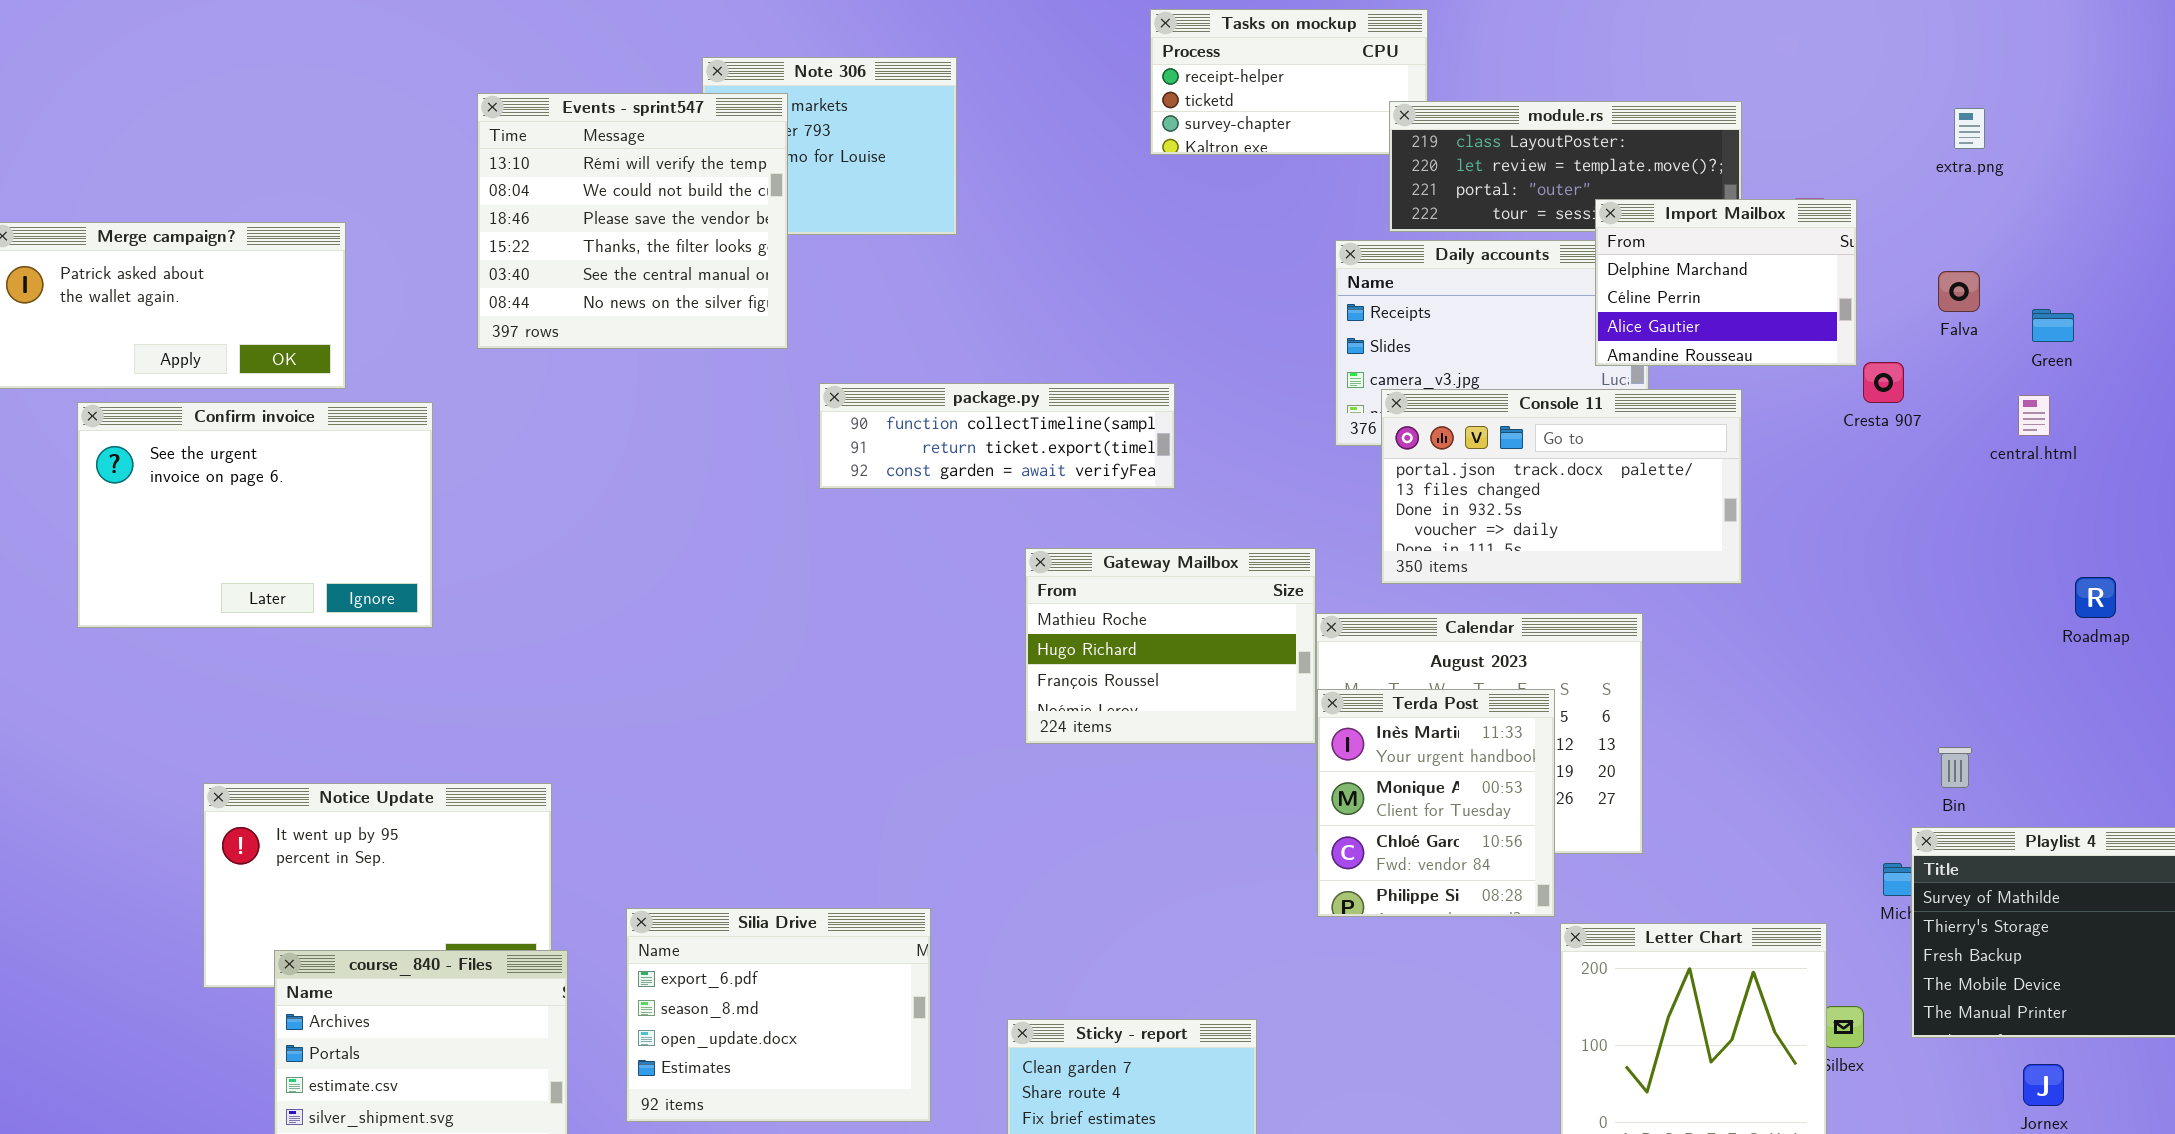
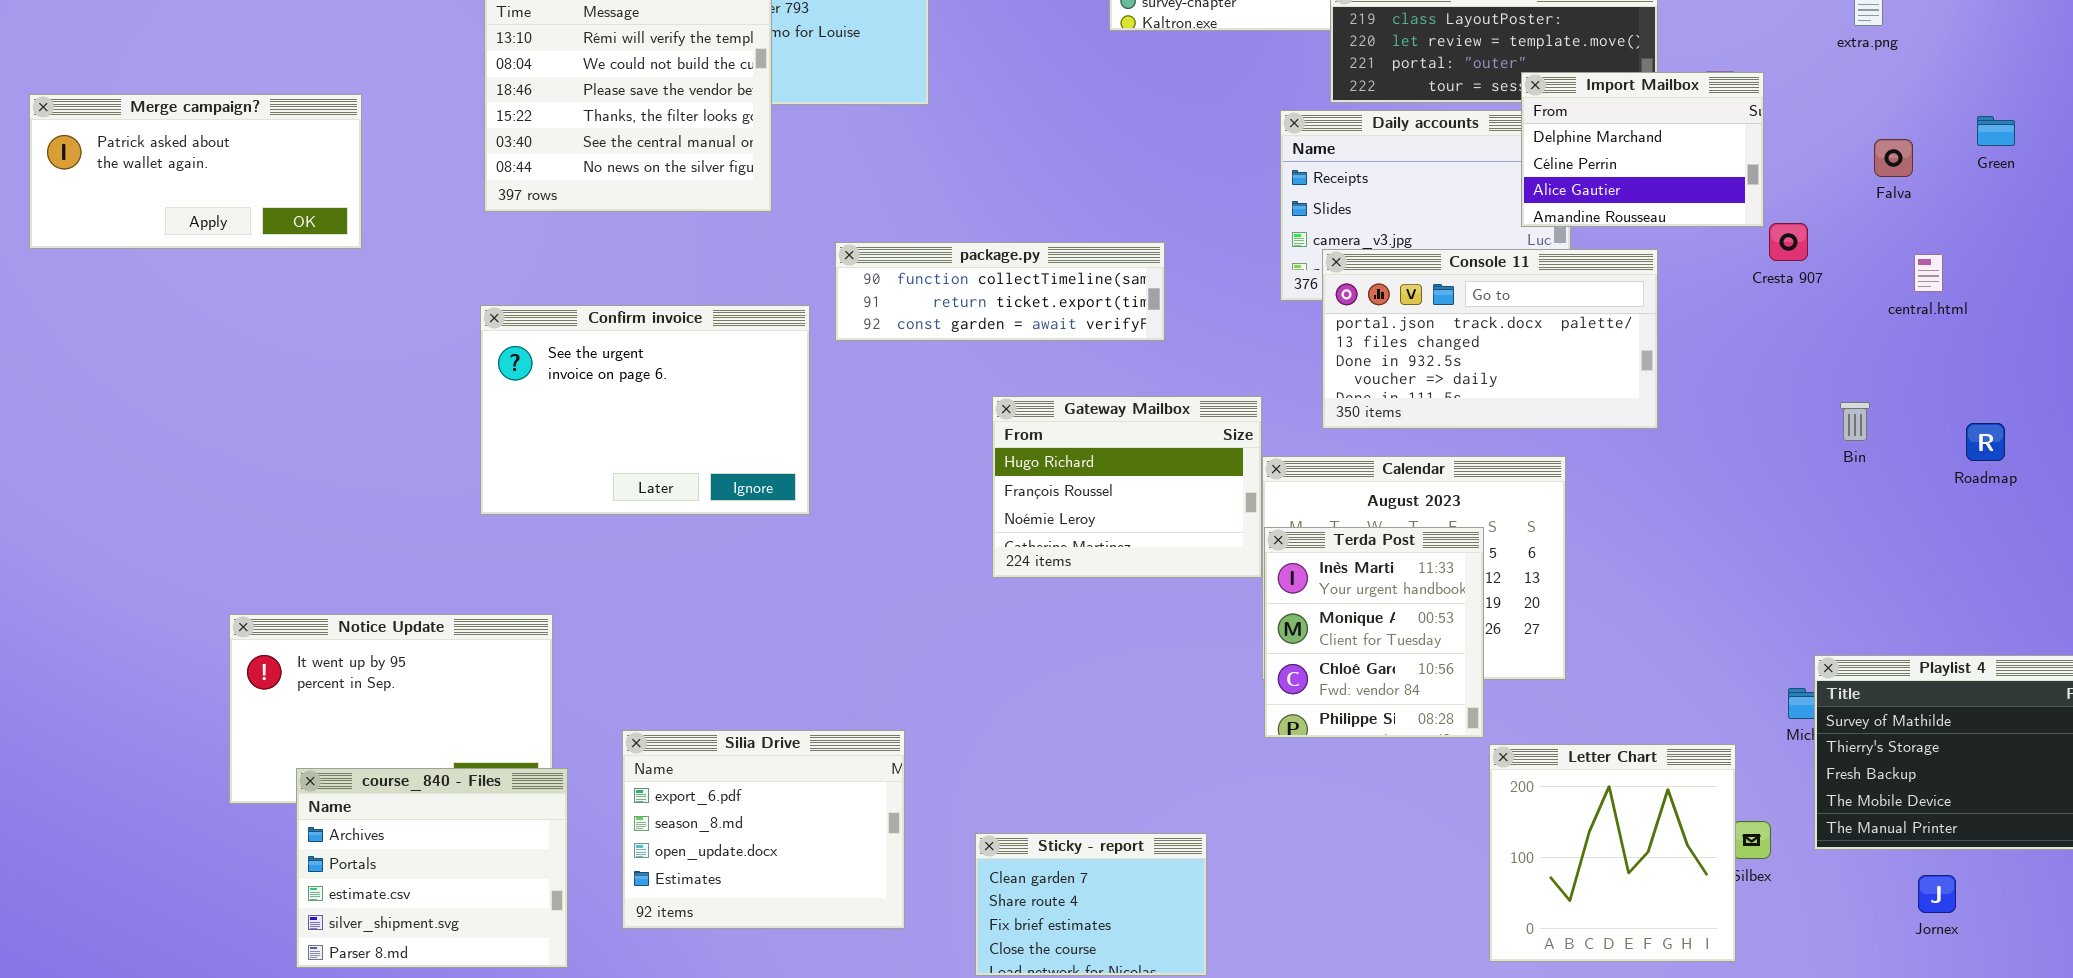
Falva: [1938,271,1980,312] -> [1874,139,1913,177], moved
Green: [2032,309,2074,342] -> [1977,116,2015,146], moved
package.py: [819,383,1175,489] -> [835,242,1165,341], moved
Confirm invoice: [77,402,433,628] -> [480,305,810,515], moved
Gateway Mailbox: [1025,548,1316,744] -> [992,396,1262,578], scrolled down 1 row
Bin: [1938,747,1972,788] -> [1840,402,1870,441], moved

